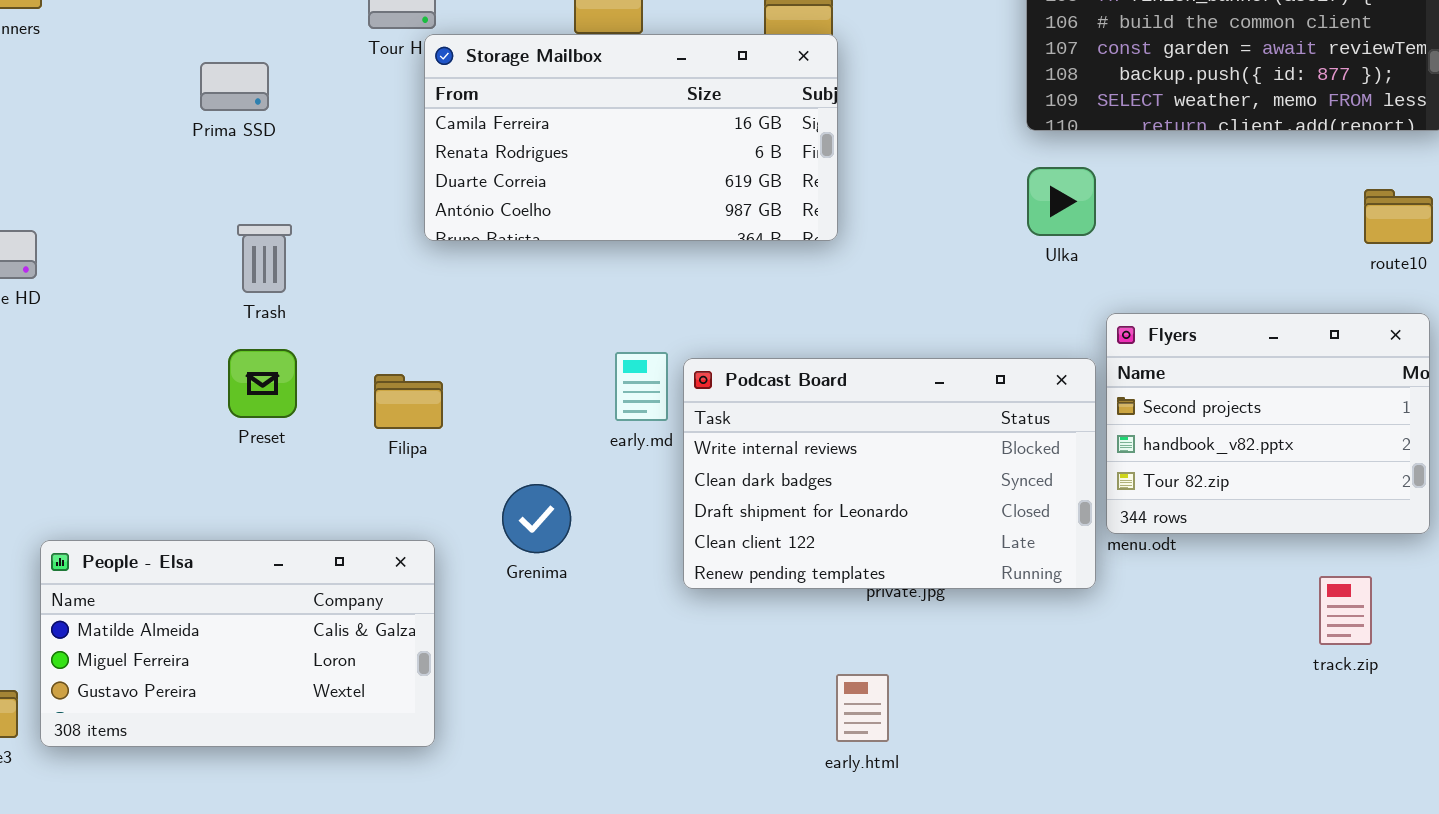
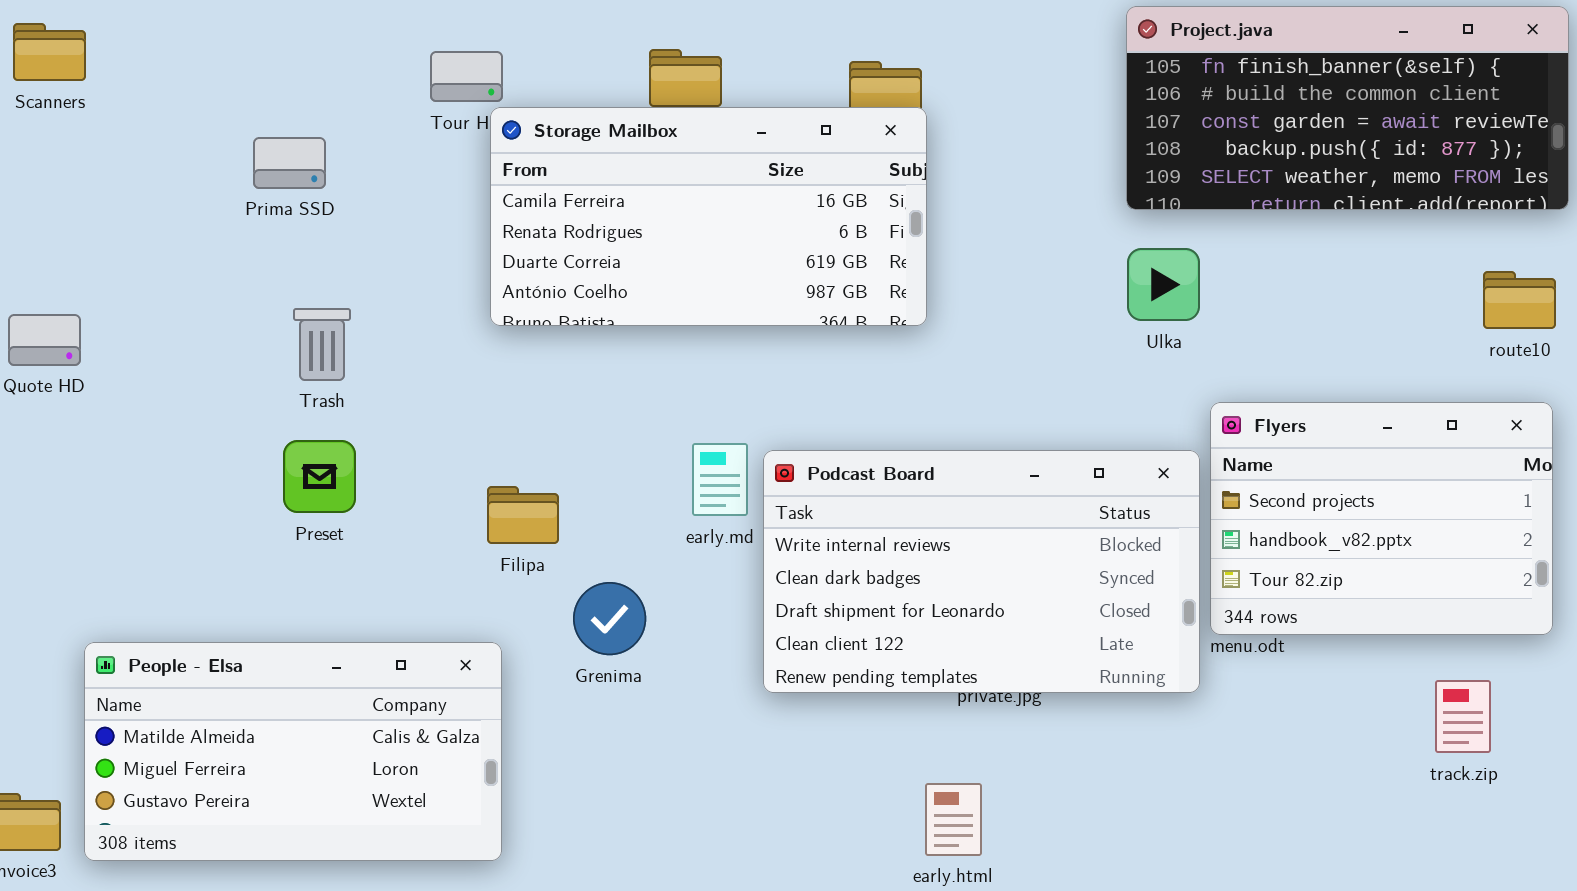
Filipa: [374,374,443,429] -> [487,486,559,544], moved

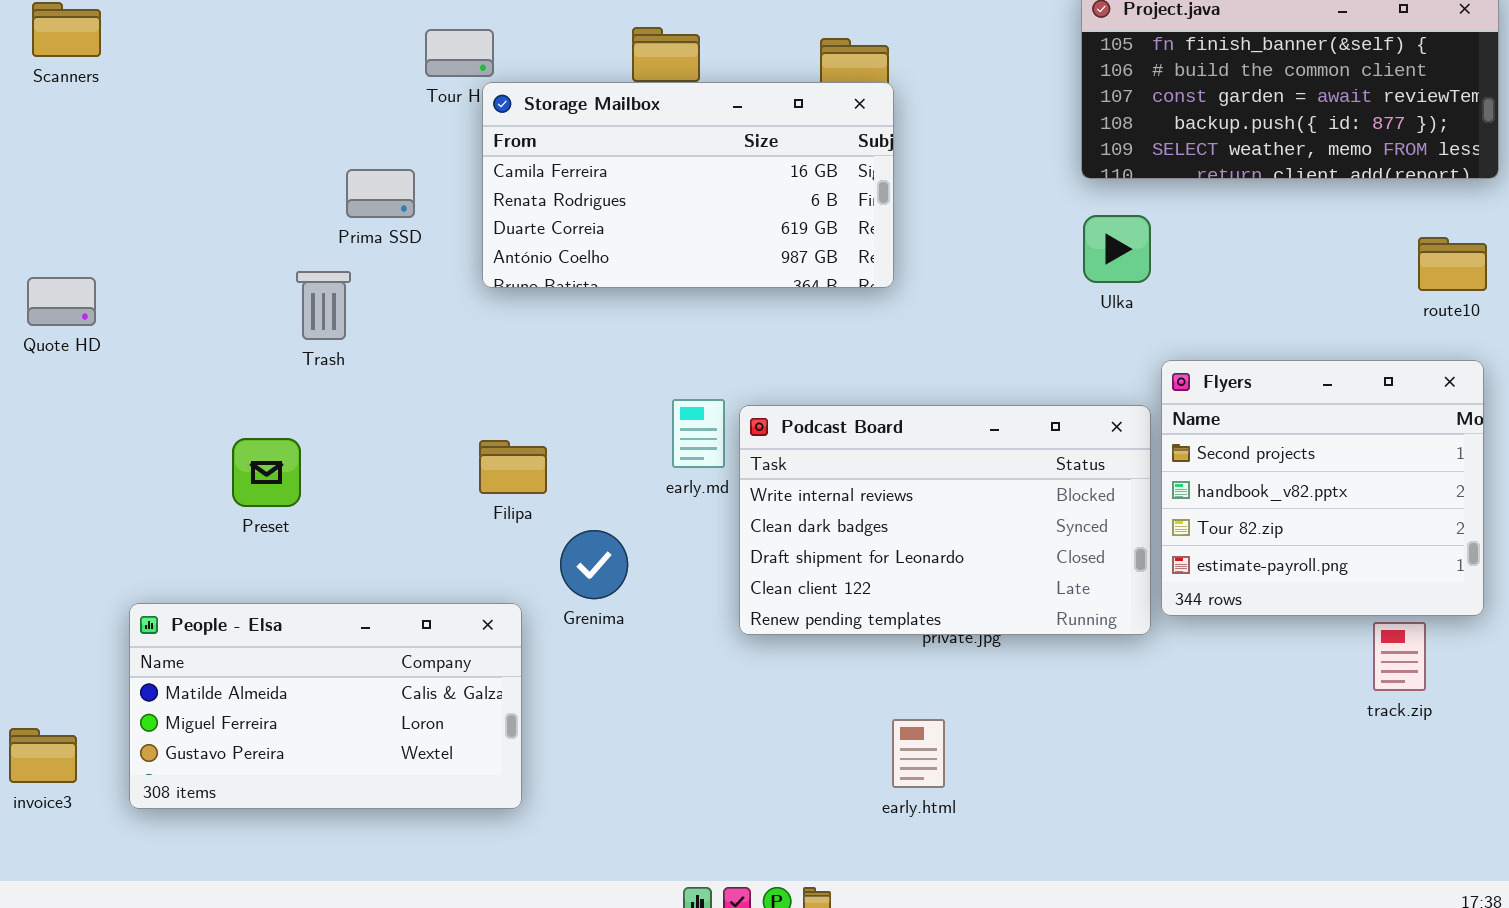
Prima SSD: [253,137,326,189] -> [346,169,415,218], moved
Flyers: [1210,402,1553,635] -> [1161,360,1484,616], resized
Preset: [283,440,356,513] -> [232,438,301,507], moved
People - Elsa: [84,642,502,861] -> [129,603,522,809], moved

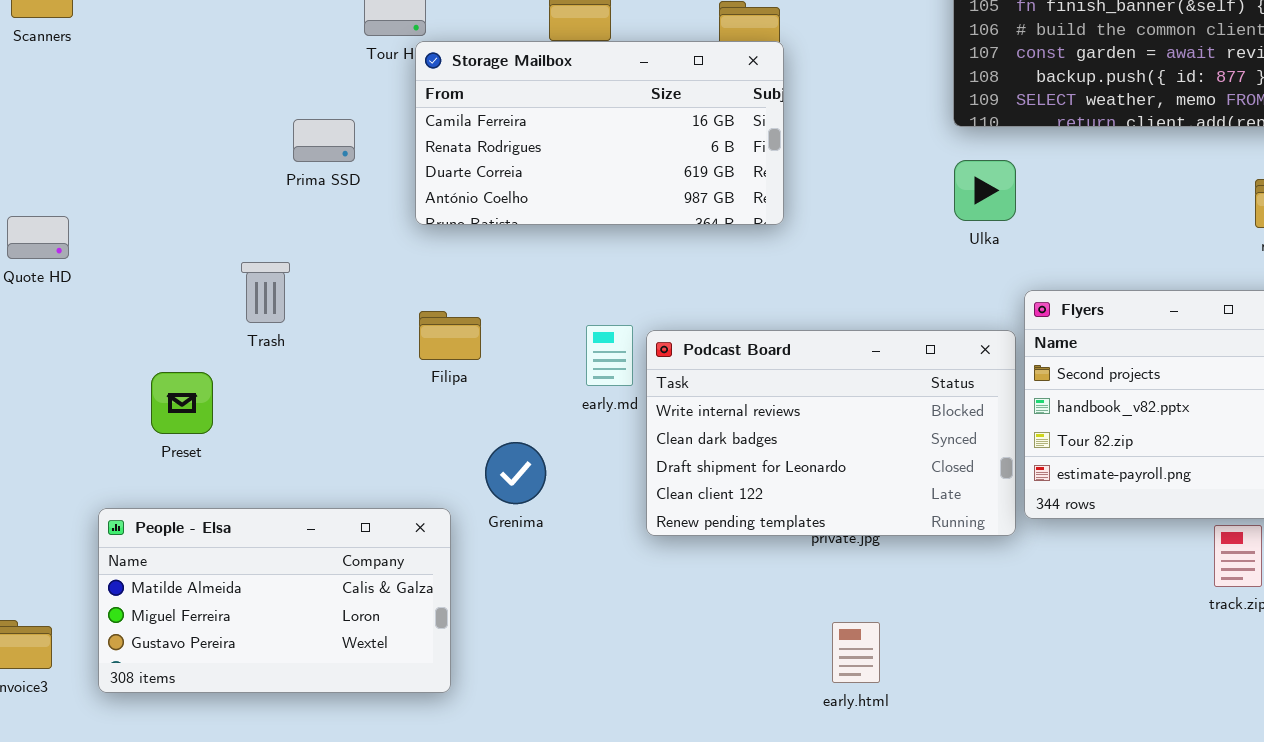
Trash: [296,271,351,340] -> [241,262,290,323], moved
Preset: [232,438,301,507] -> [151,372,213,434], moved
Filipa: [479,440,547,494] -> [419,311,481,360], moved
early.html: [892,719,945,788] -> [832,622,880,683], moved

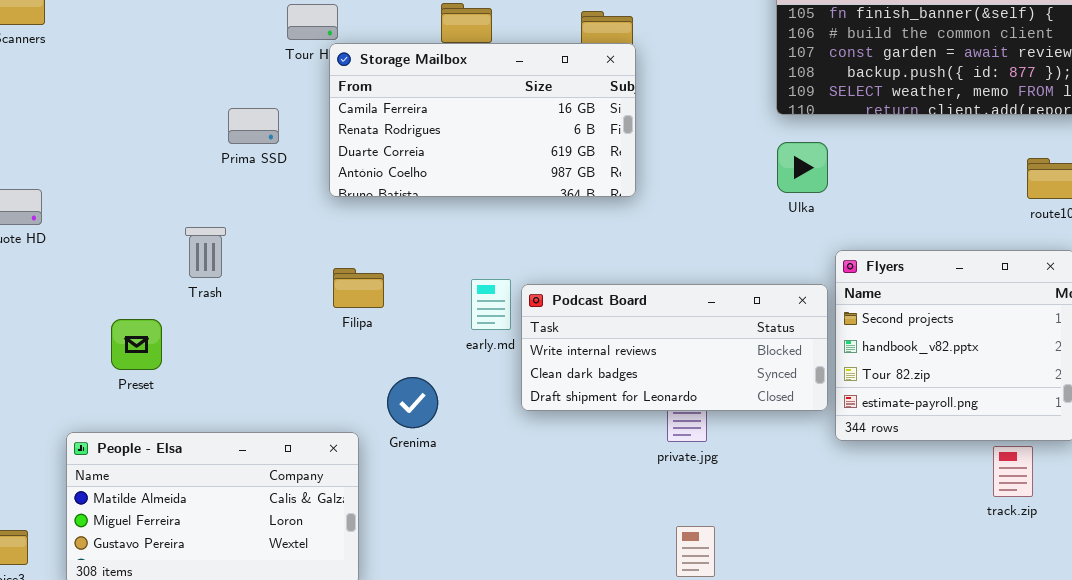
Podcast Board: [646,330,1016,536] -> [521,284,828,411], resized

